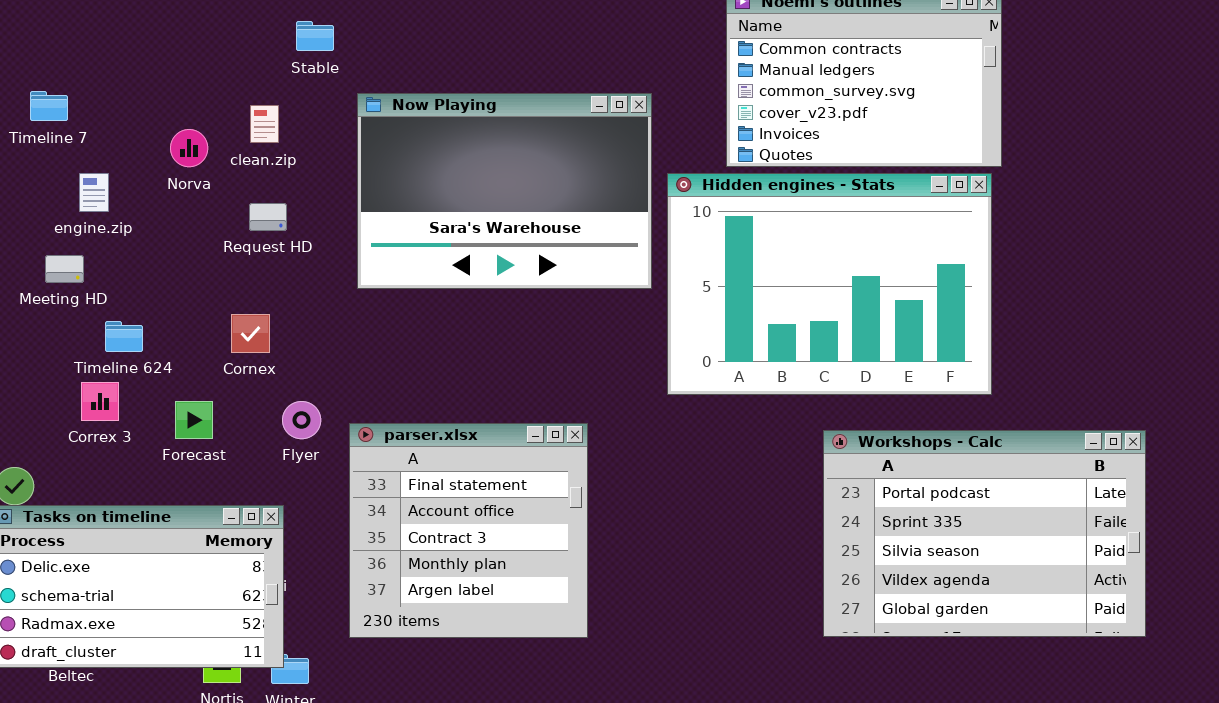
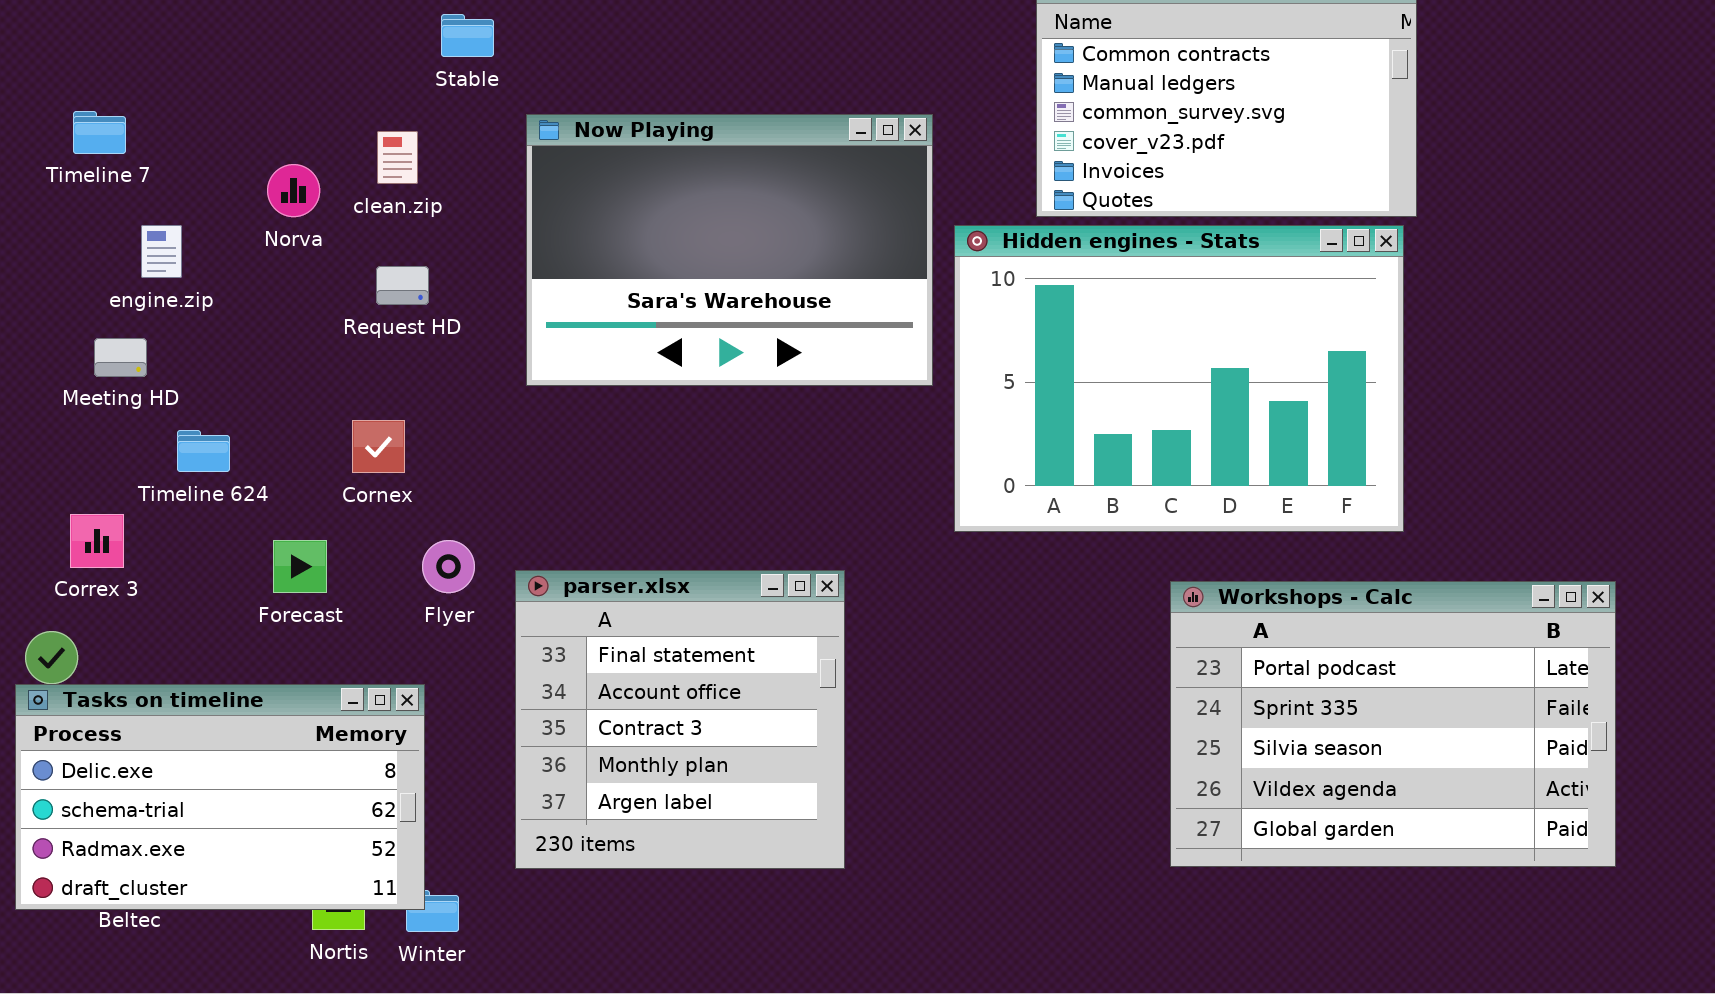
Correx 3: [81,382,119,421] -> [70,514,124,568], moved

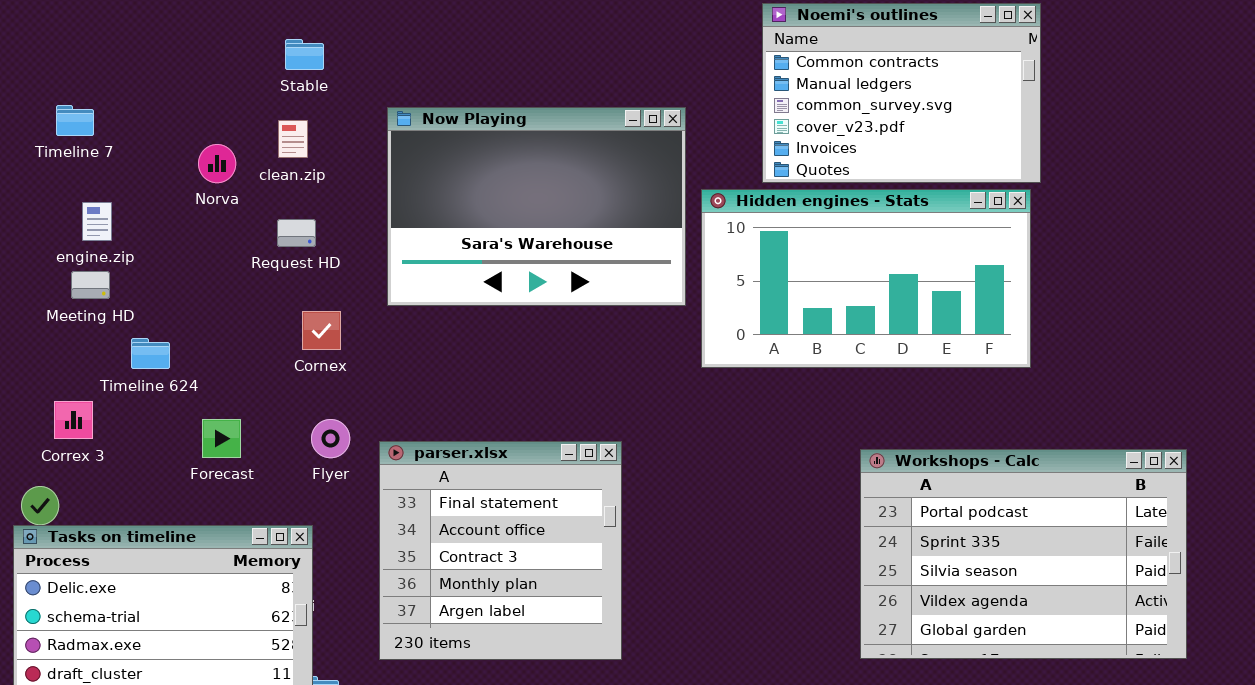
Stable: [441,14,494,57] -> [285,39,324,70], moved
engine.zip: [141,225,182,278] -> [82,202,112,241], moved
Hidden engines - Stats: [954,225,1404,532] -> [701,189,1031,368], resized
Cornex: [352,420,405,473] -> [302,311,341,350], moved

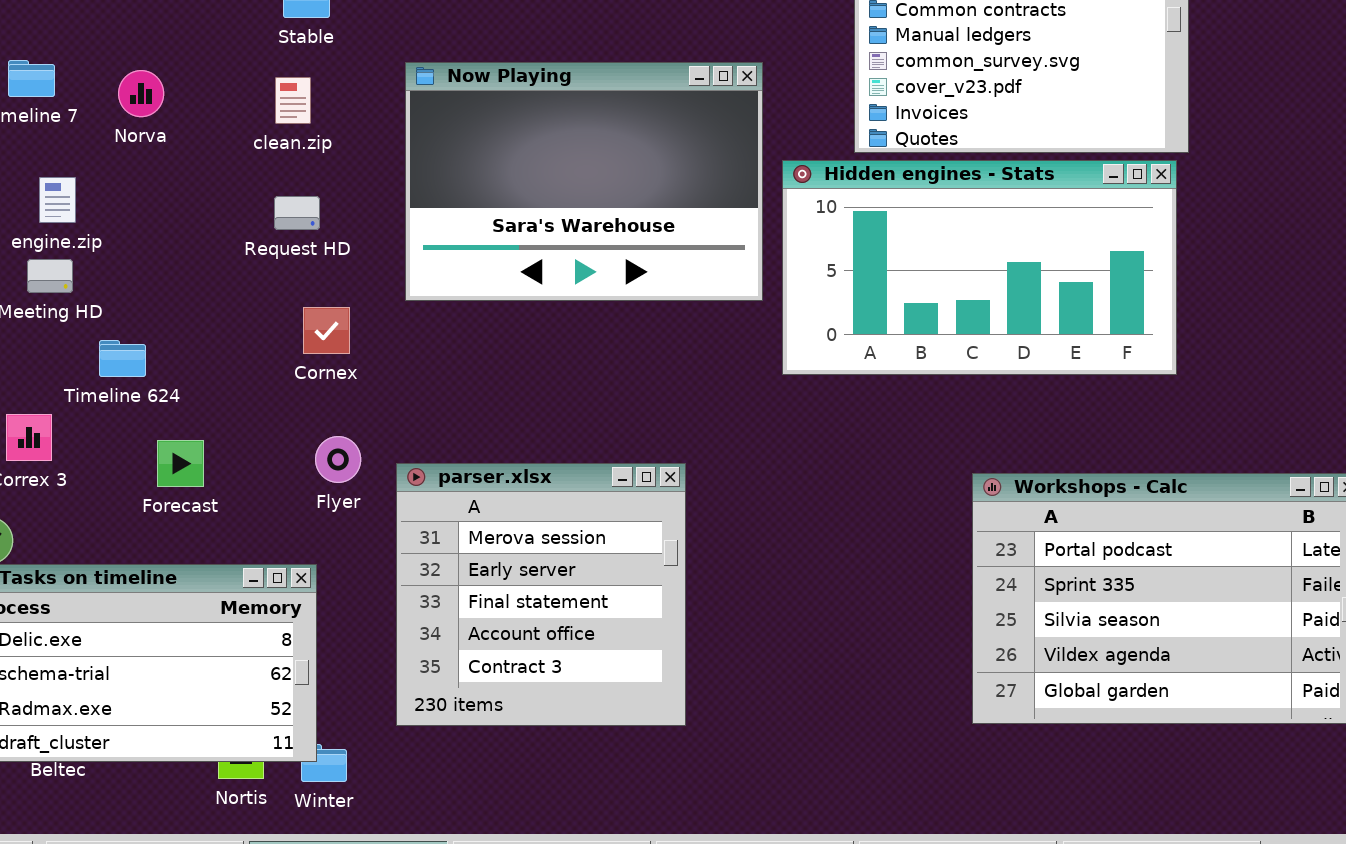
Norva: [198,144,236,183] -> [118,70,164,117], moved
Forecast: [202,419,241,458] -> [157,440,204,487], moved
parser.xlsx: [379,441,622,660] -> [396,463,686,726], scrolled up 2 rows

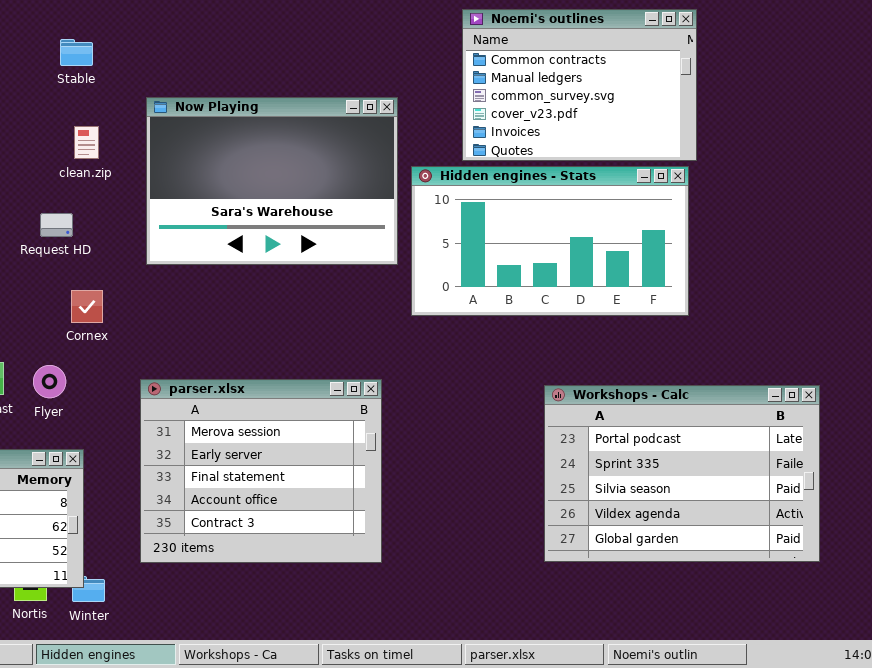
clean.zip: [275,77,311,124] -> [74,126,99,159], moved
Request HD: [274,196,320,230] -> [40,213,73,237], moved
Cornex: [303,307,350,354] -> [71,290,103,323], moved
Flyer: [315,436,361,483] -> [33,365,66,398], moved
parser.xlsx: [396,463,686,726] -> [140,379,382,563], resized

